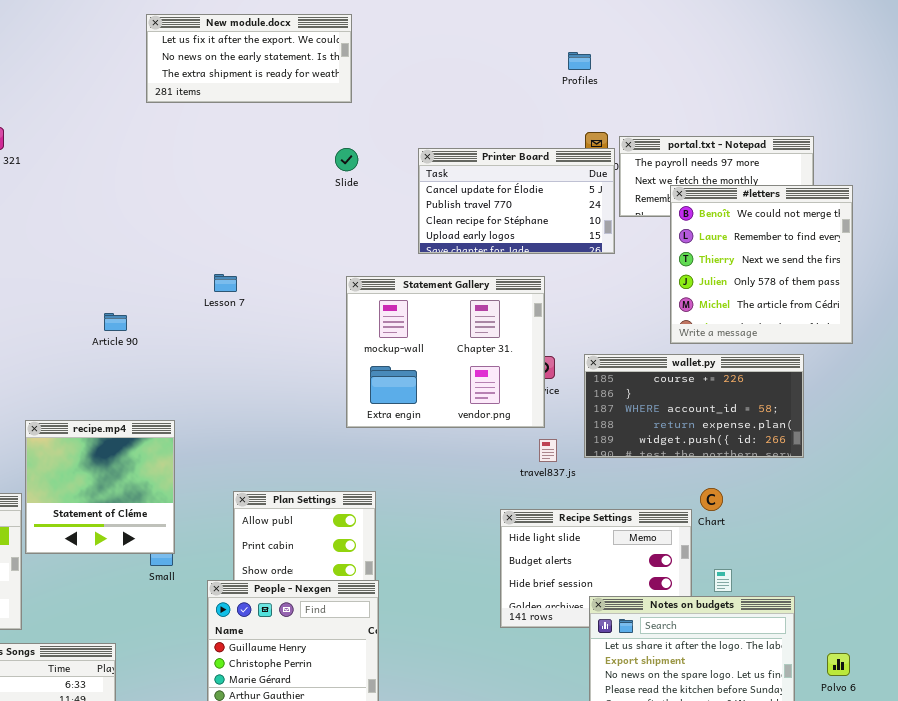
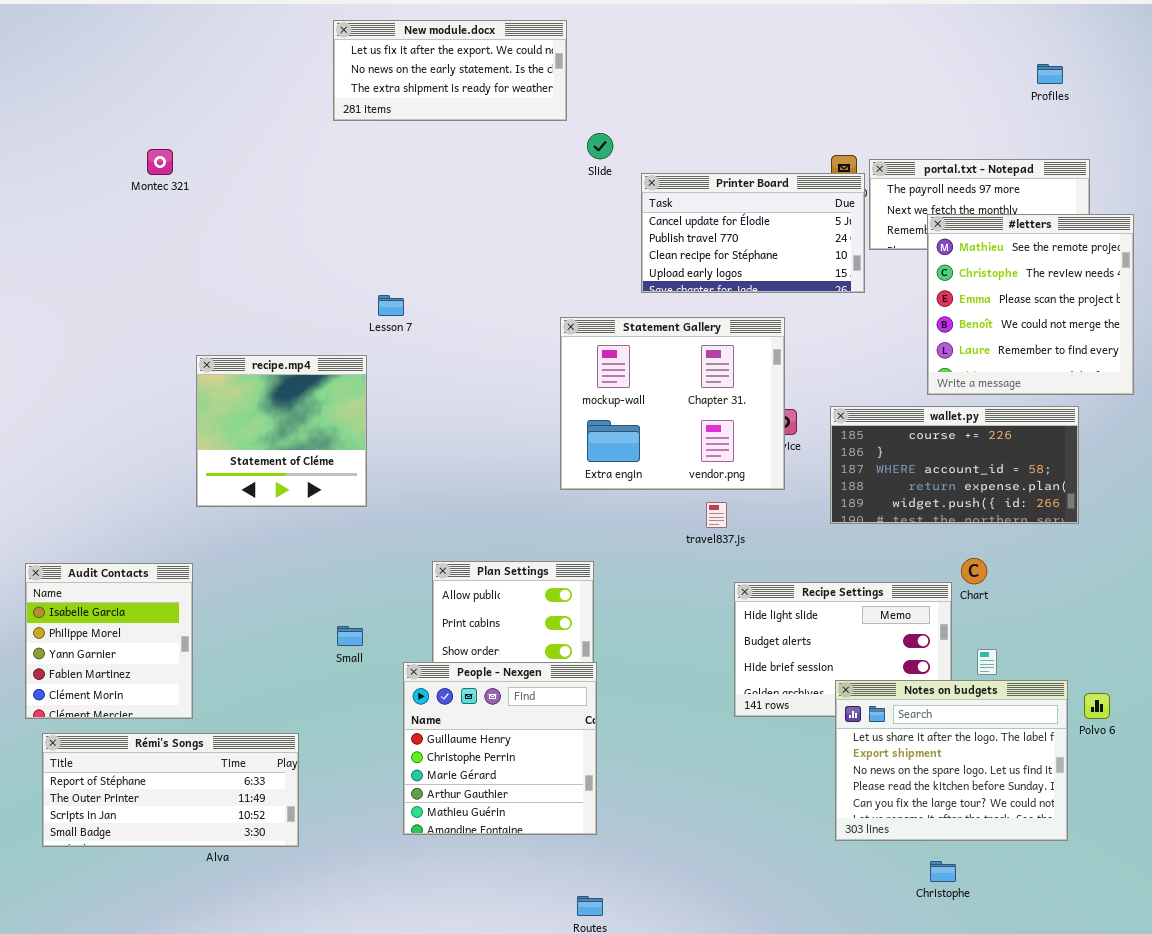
Profiles: [568,52,591,70] -> [1037,64,1063,84], moved
Slide: [335,148,358,171] -> [587,133,613,159], moved
#letters: [670,185,853,344] -> [927,214,1134,395], scrolled up 3 rows
Lesson 7: [214,274,237,292] -> [378,295,404,316], moved
recipe.mp4: [25,420,175,554] -> [196,355,367,507], moved
travel837.js: [539,439,557,462] -> [706,502,727,528], moved
Polvo 6: [827,653,850,676] -> [1084,693,1110,719], moved

